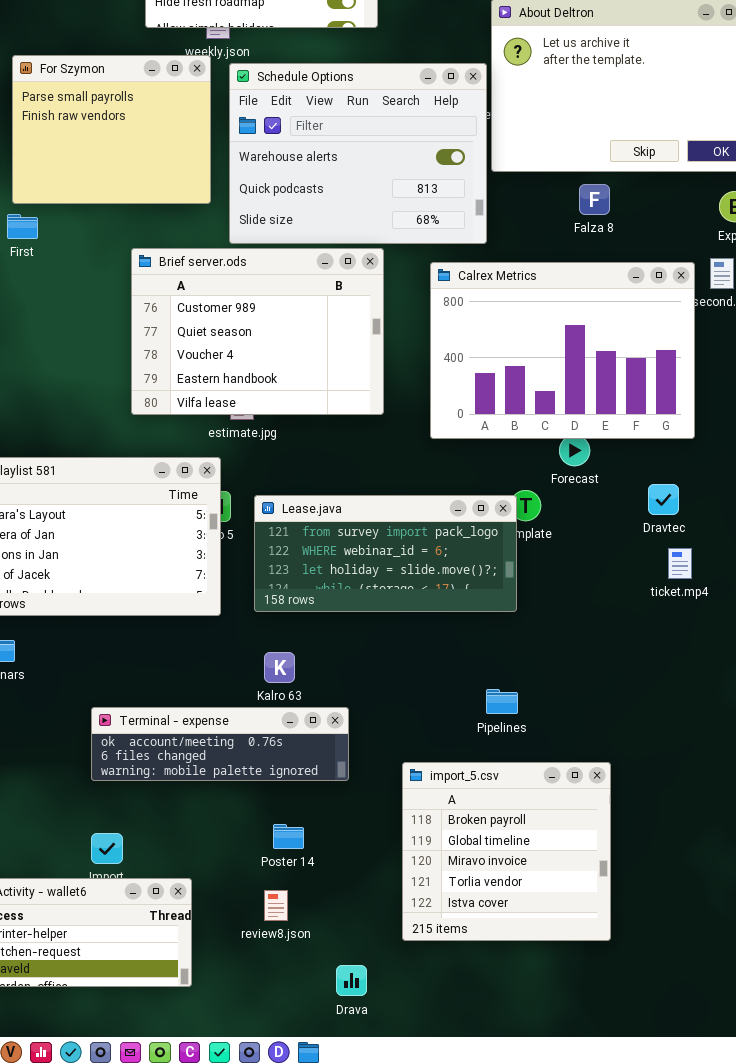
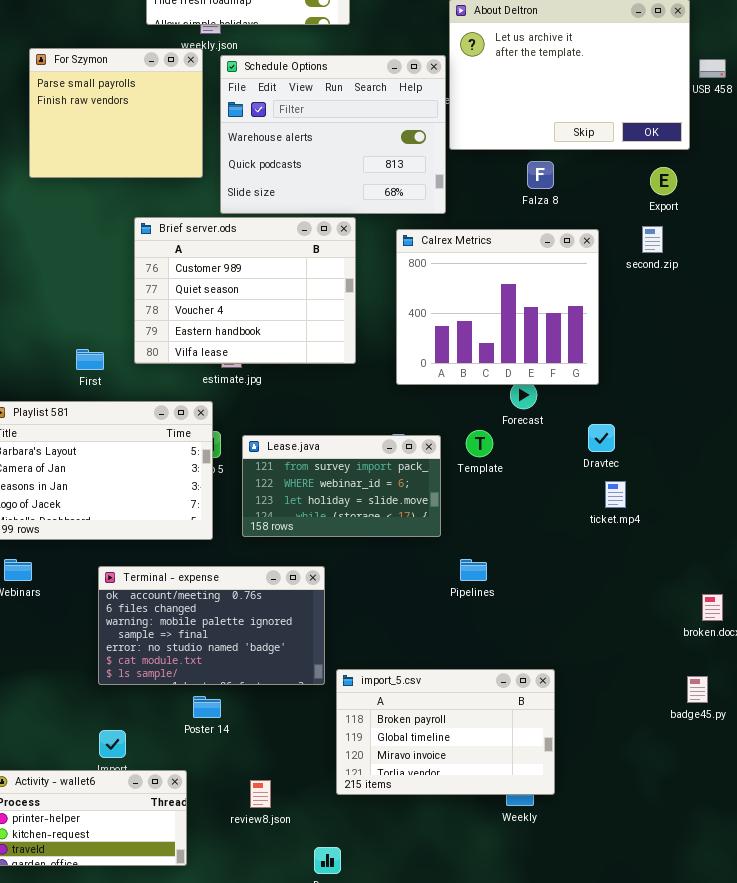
First: [7,214,38,239] -> [76,349,104,370], moved
Calrex Metrics: [430,262,695,439] -> [396,229,599,385], resized
Lease.java: [254,495,517,612] -> [242,435,441,537], resized
Pipelines: [486,689,518,714] -> [460,559,487,581], moved
Terminal - expense: [91,707,349,781] -> [98,566,325,685], resized
import_5.csv: [402,762,611,941] -> [336,669,555,795], resized
Poster 14: [273,824,304,849] -> [193,696,221,718], moved

